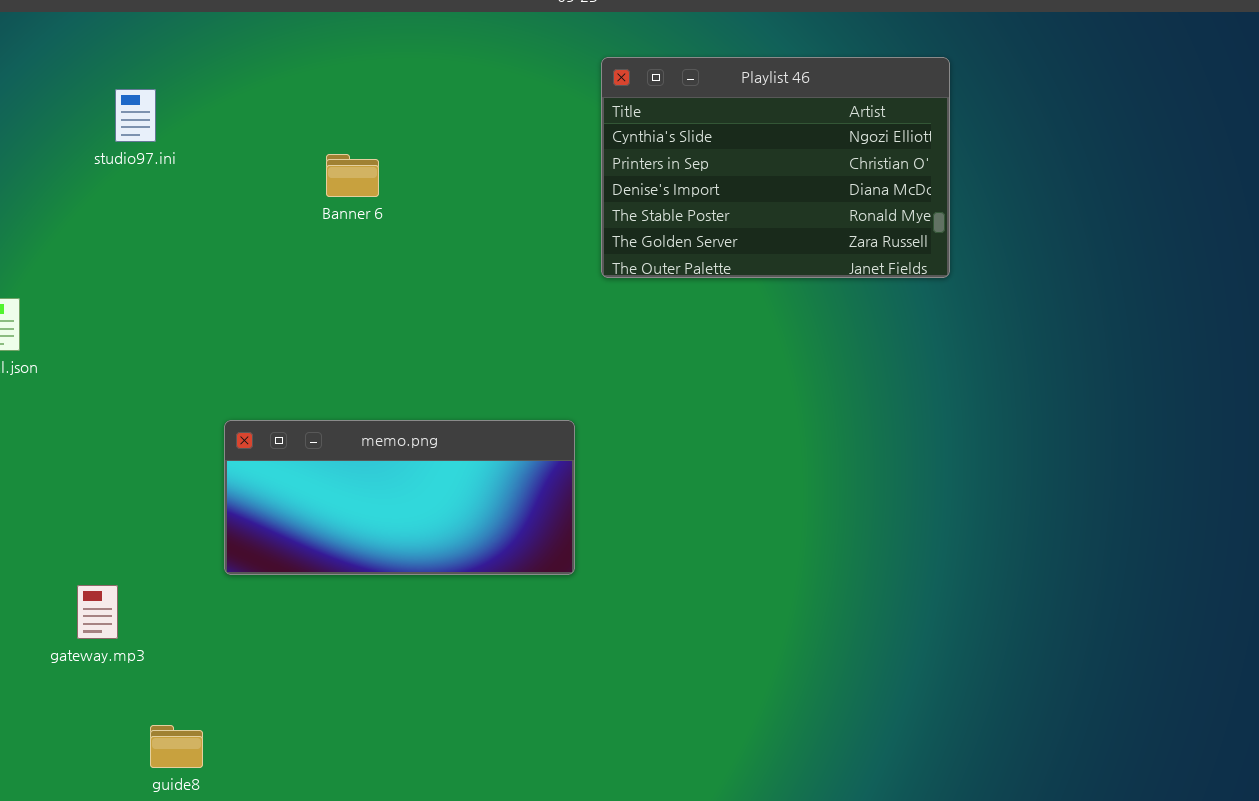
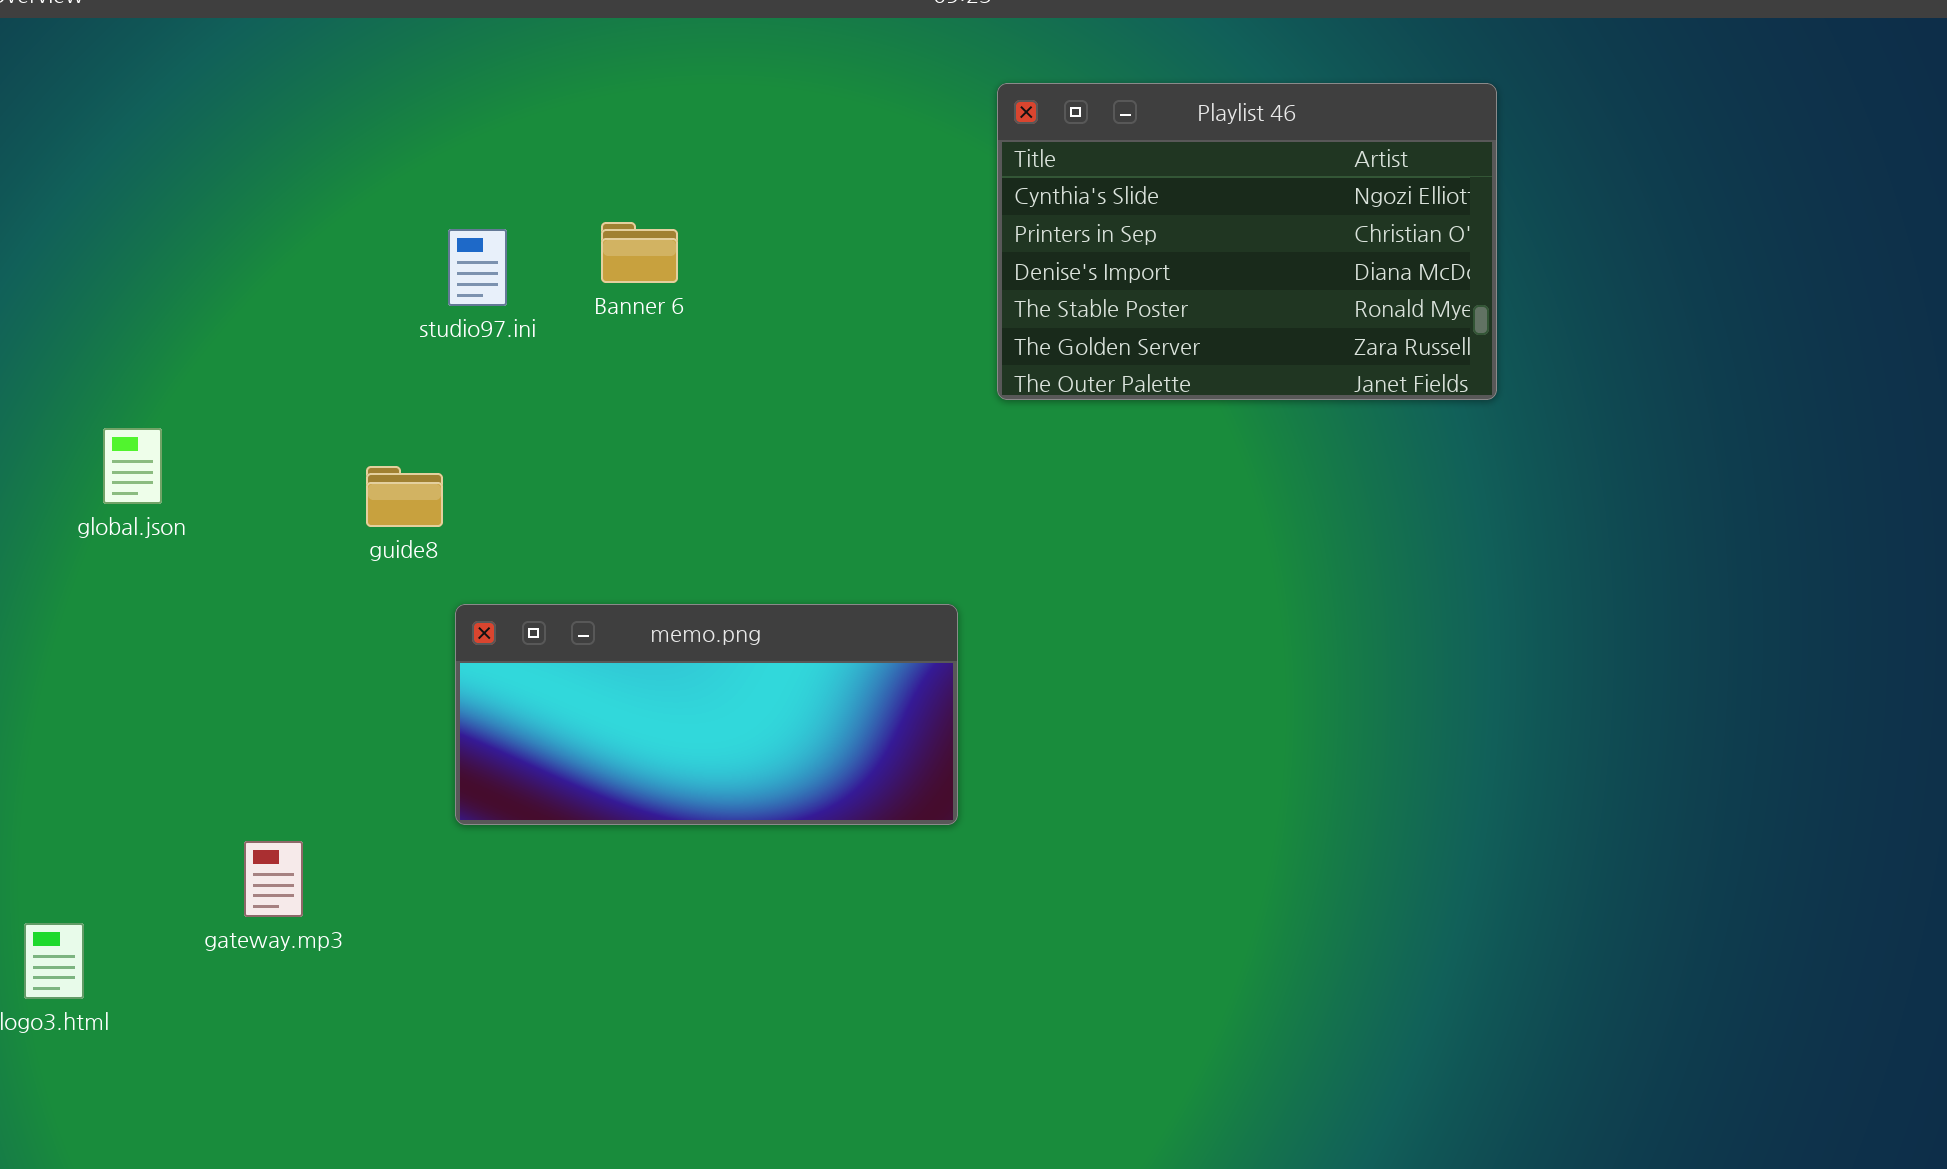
studio97.ini: [115,89,156,142] -> [448,229,507,306], moved
guide8: [150,725,203,768] -> [366,466,443,527], moved

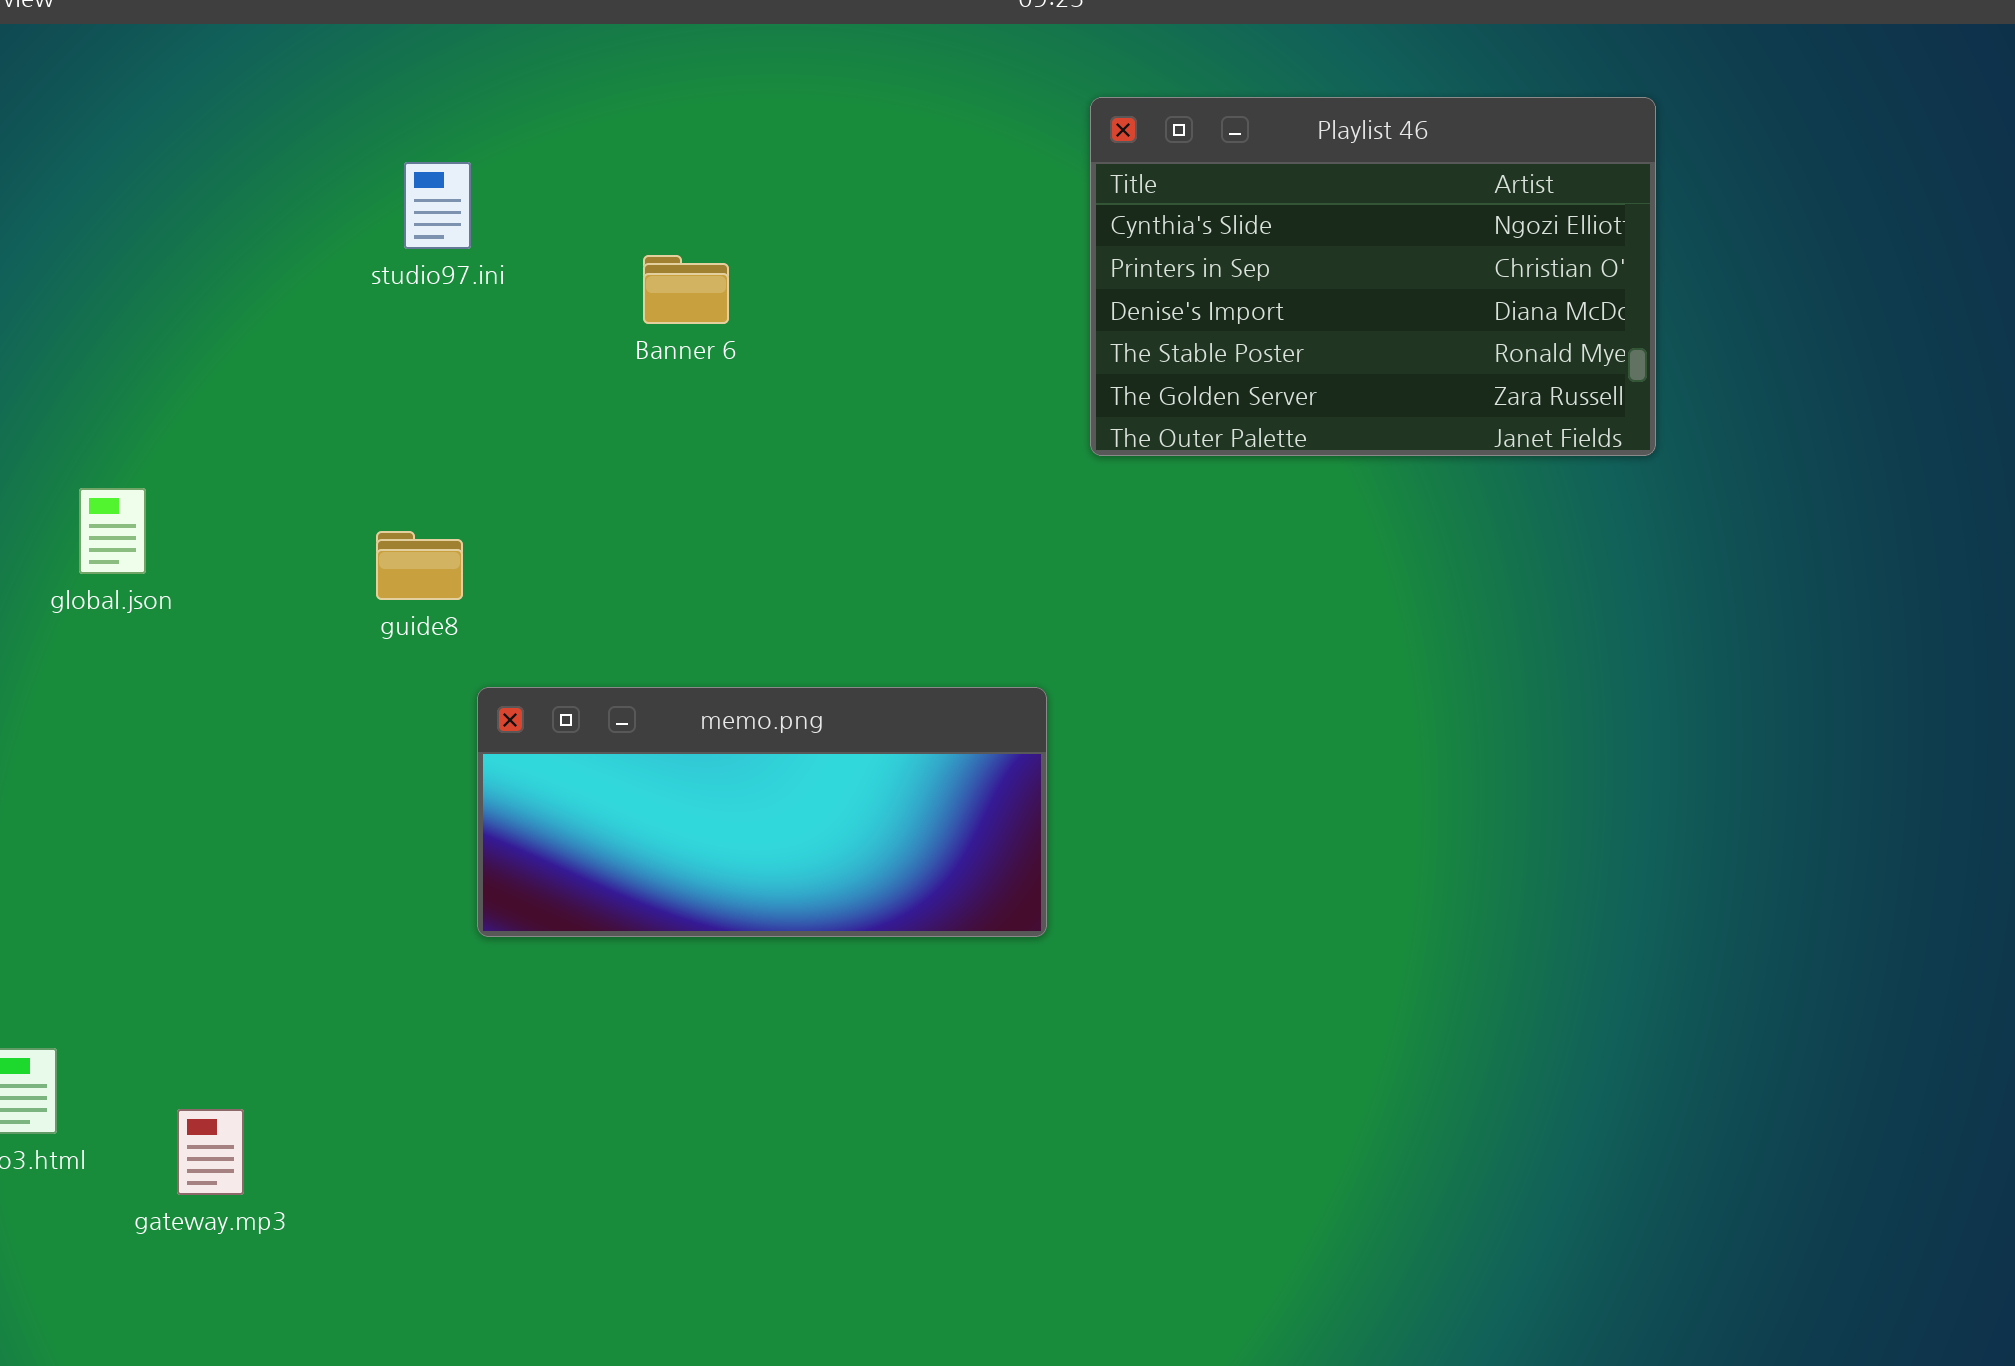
studio97.ini: [448,229,507,306] -> [404,162,471,249], moved
gateway.mp3: [244,841,303,917] -> [177,1109,244,1195], moved

